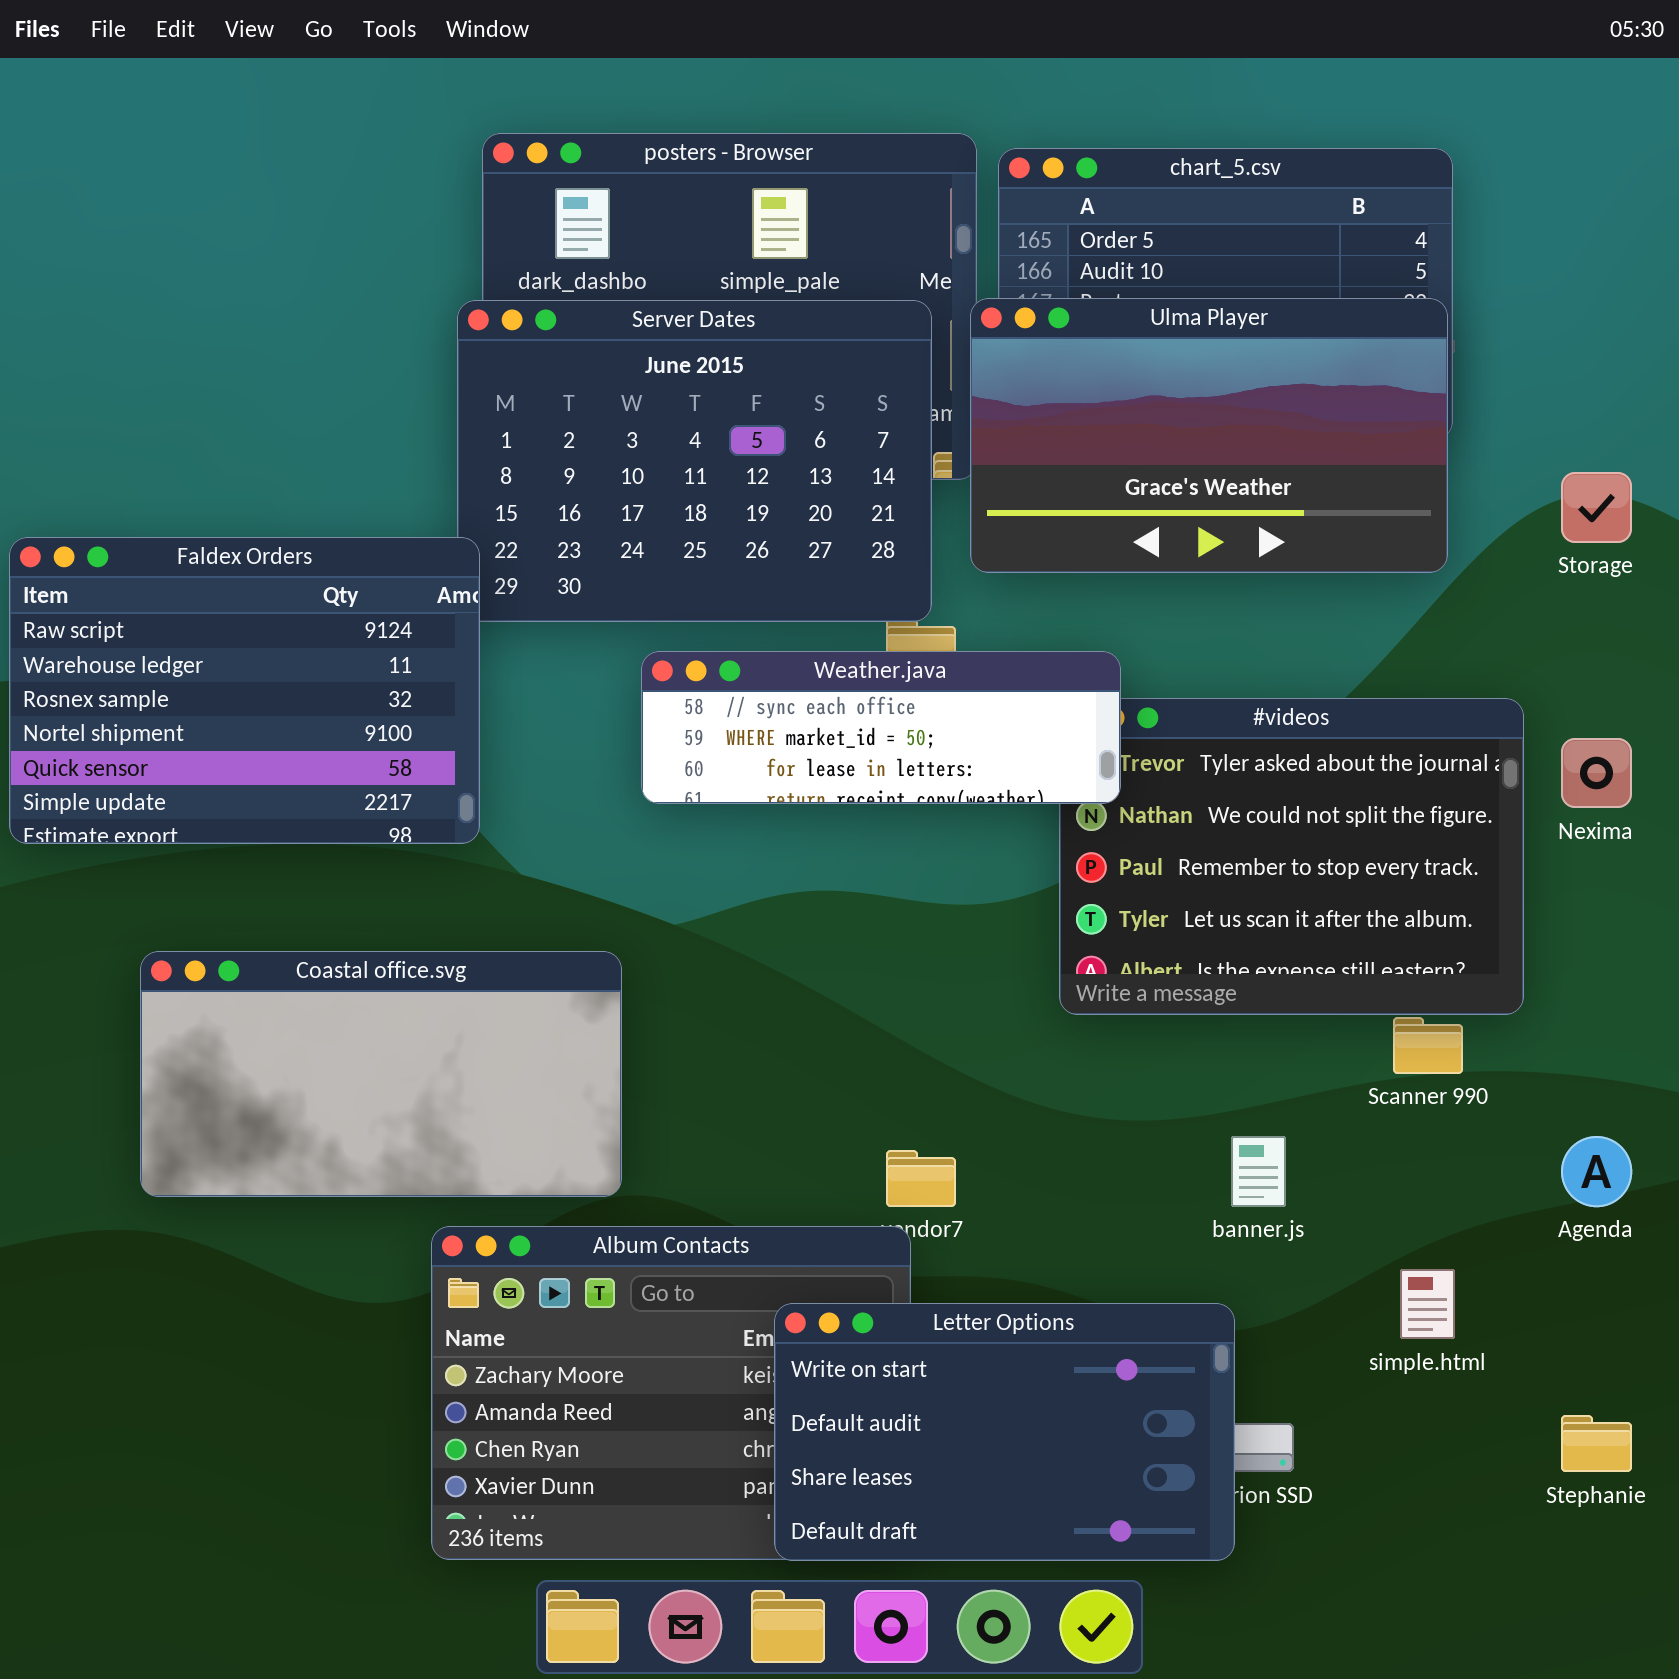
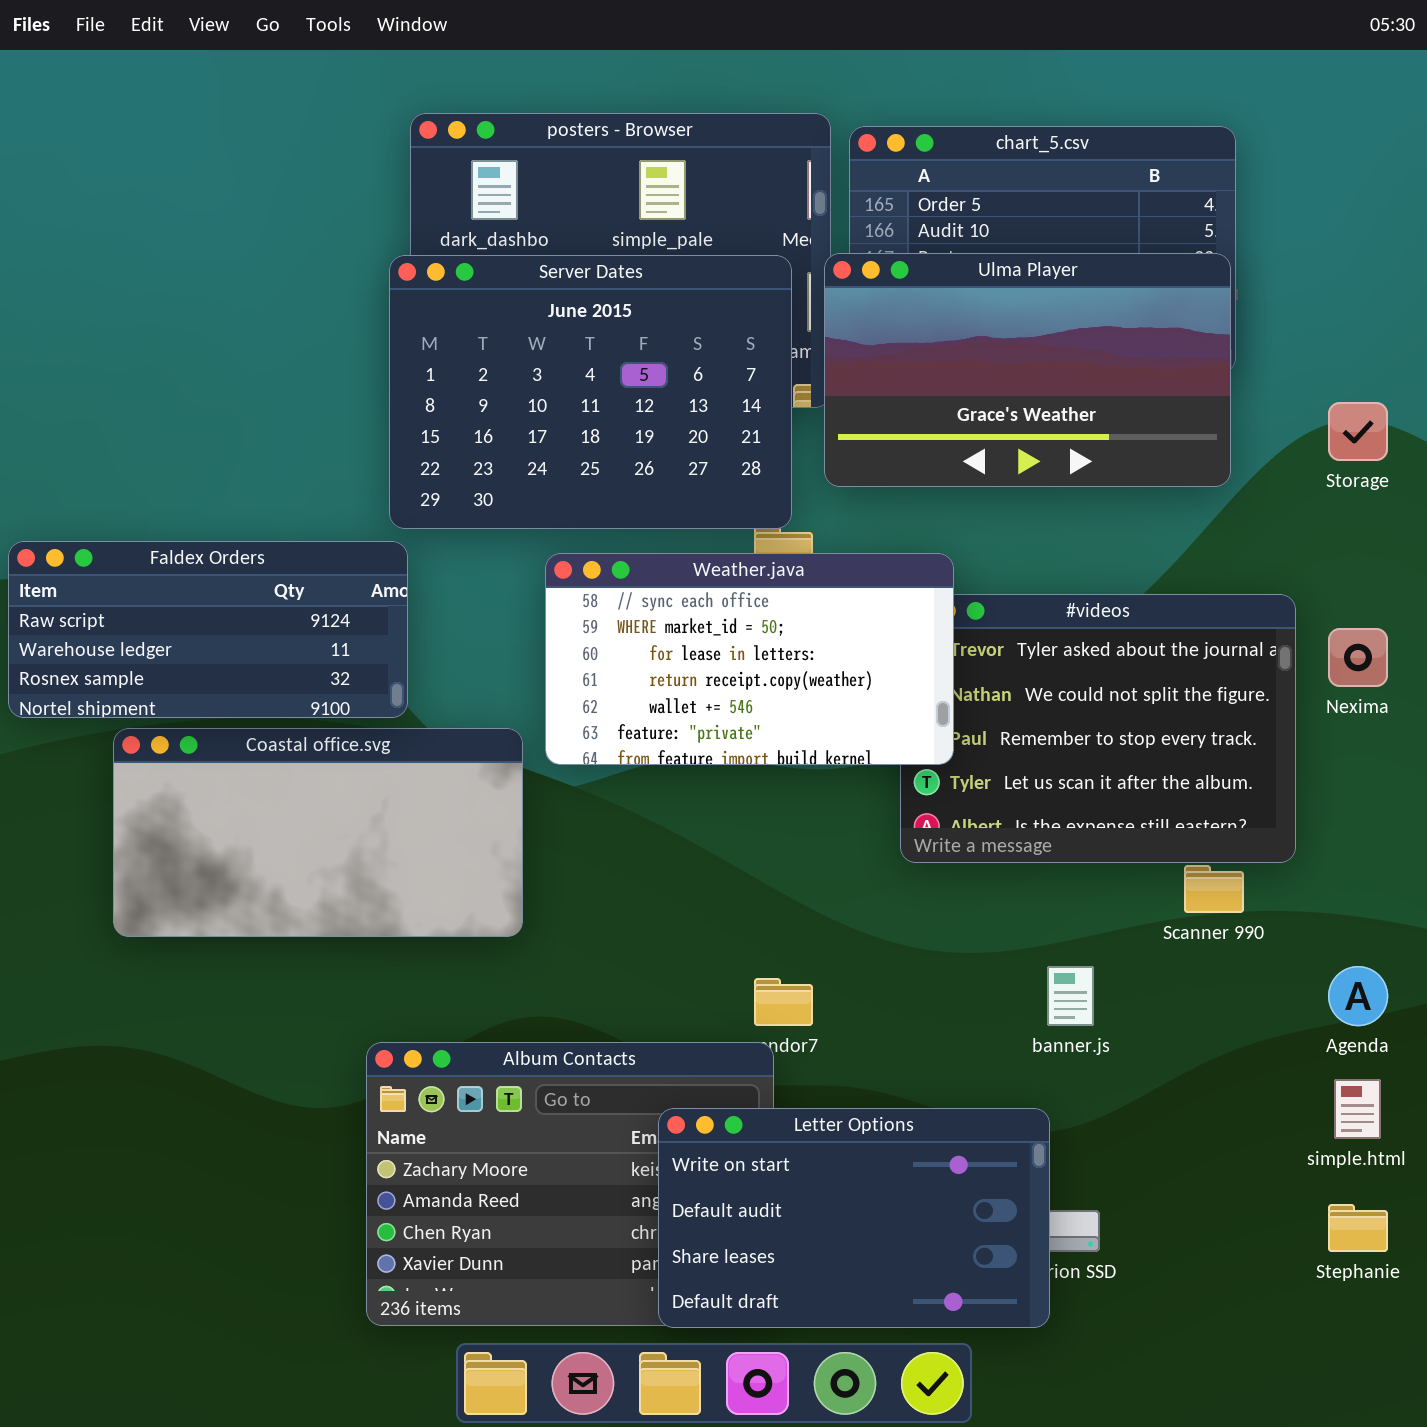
Faldex Orders: [9,537,480,844] -> [8,541,408,718], resized
Weather.java: [641,651,1121,804] -> [545,553,954,765], resized
Coastal office.svg: [140,951,622,1197] -> [113,728,523,937], moved
simple.html: [1400,1269,1455,1339] -> [1334,1079,1381,1139], moved

